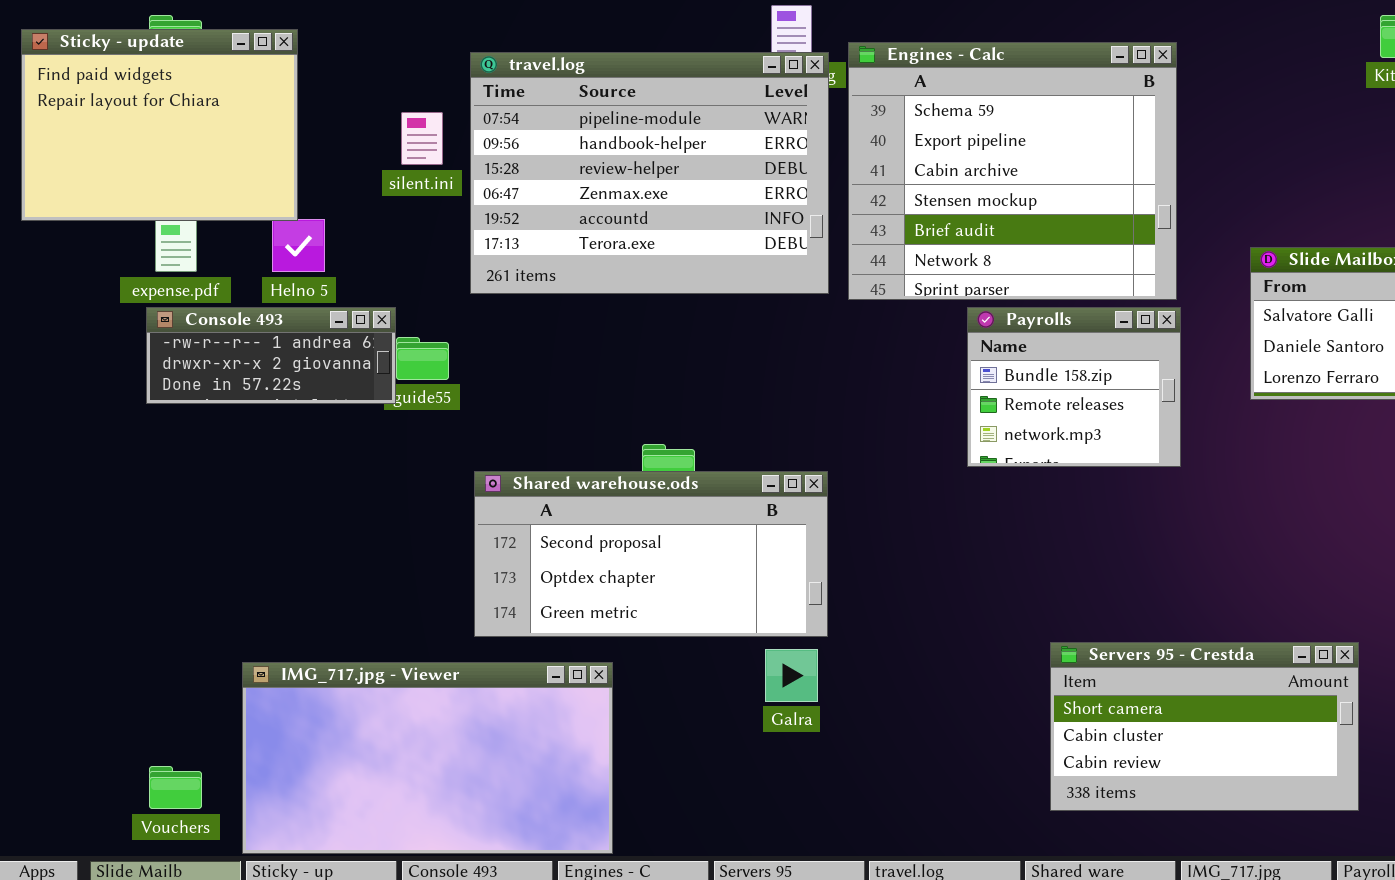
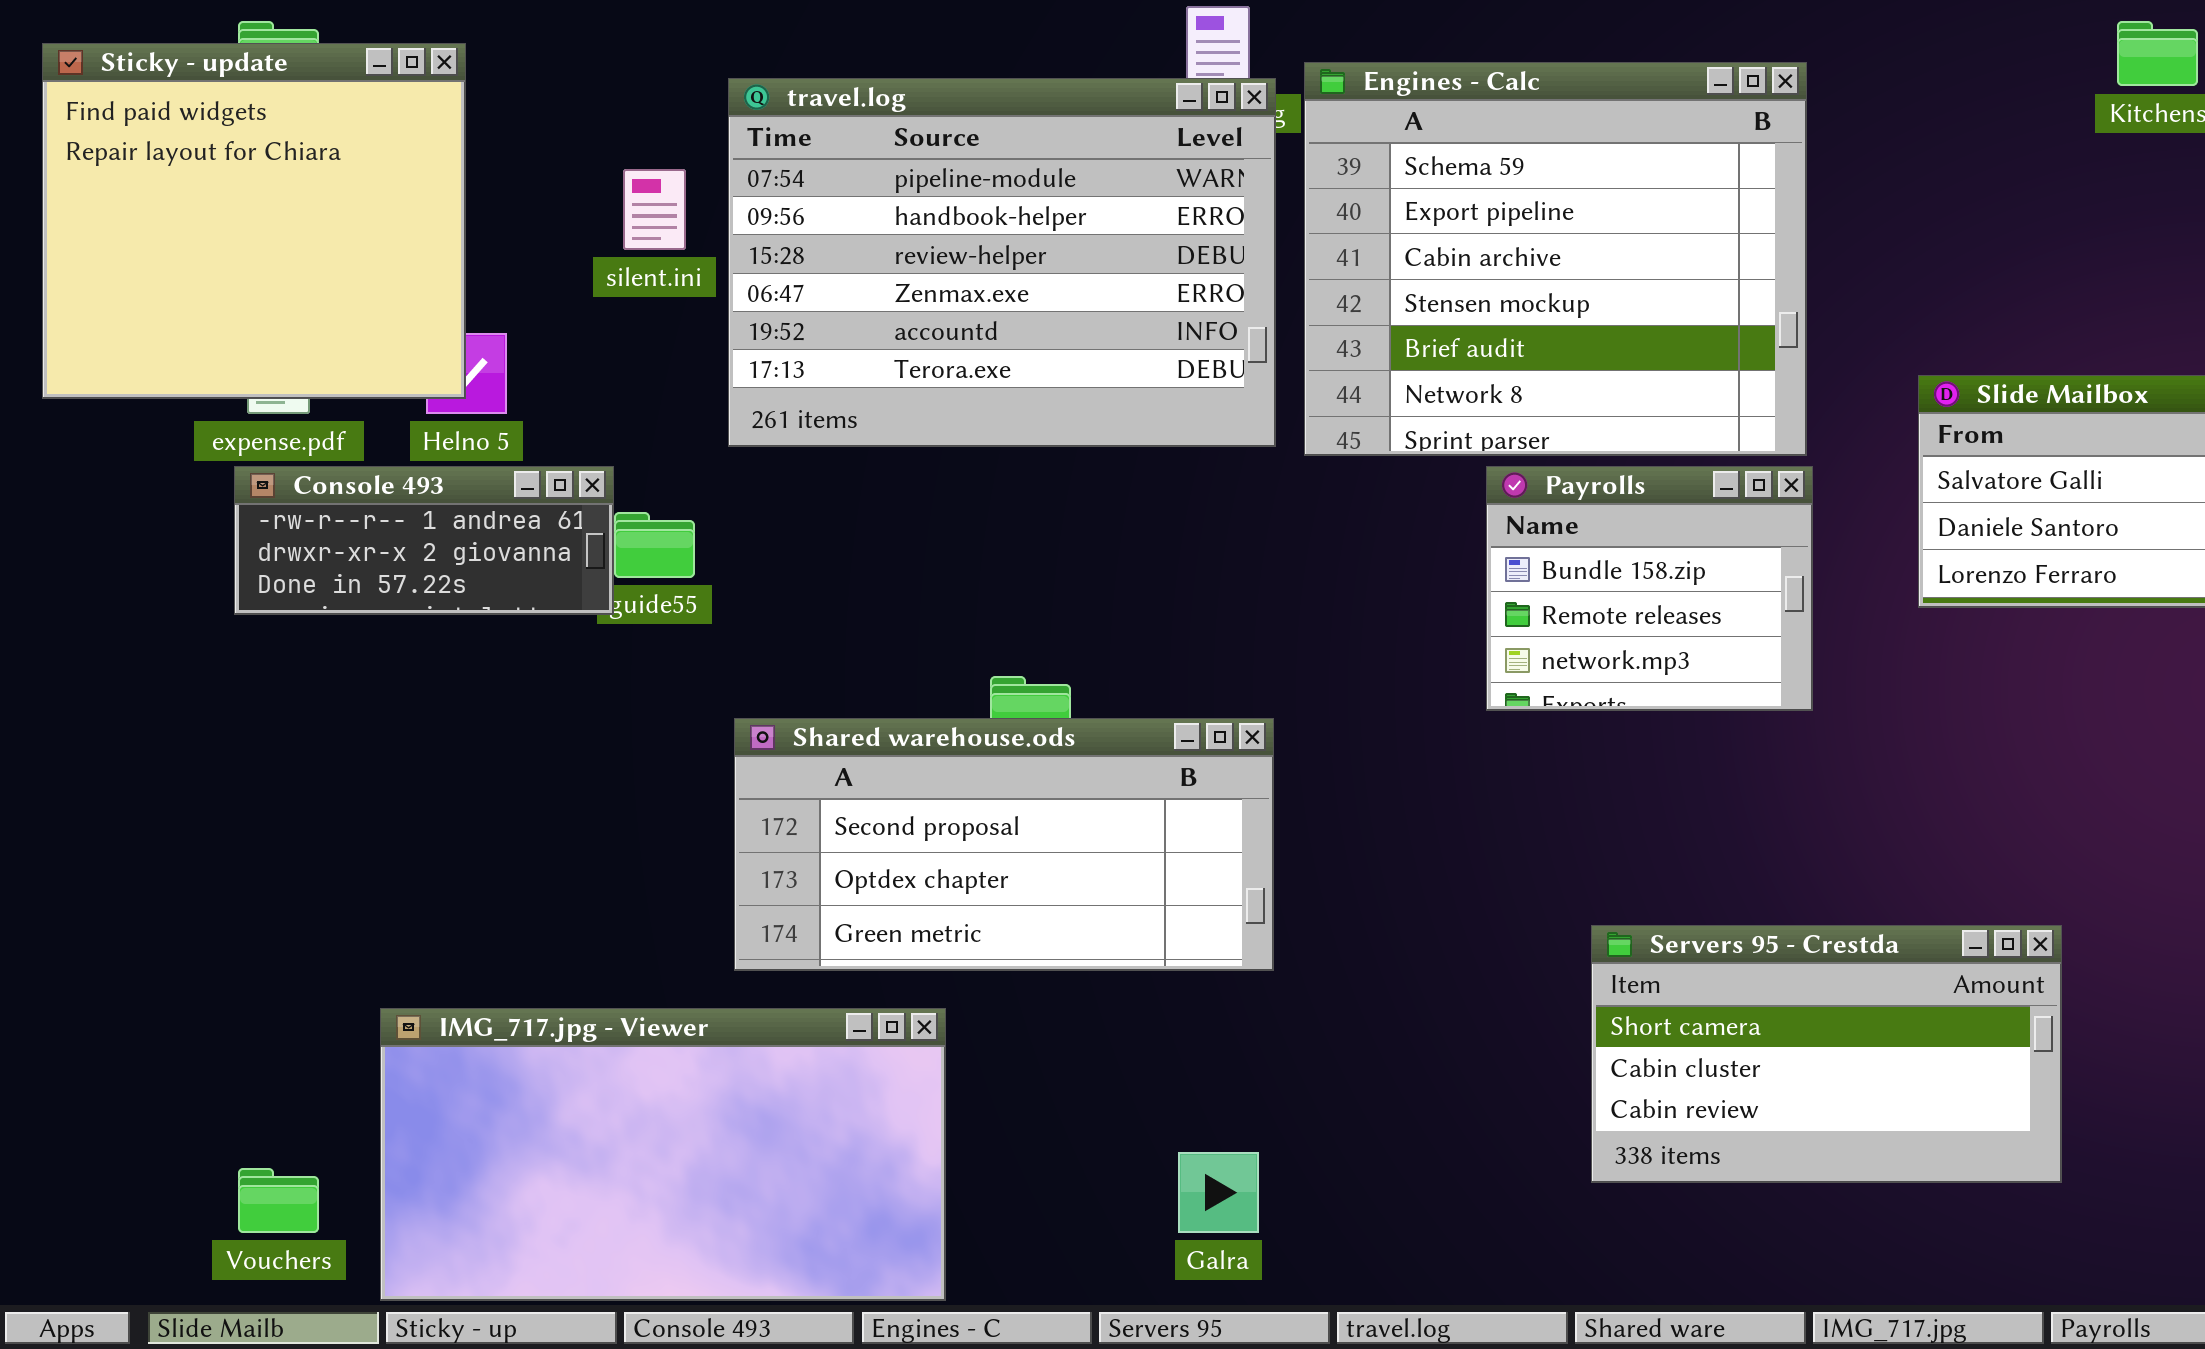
Sticky - update: [21,29,298,221] -> [42,43,466,399], resized
Servers 95 - Crestda: [1050,642,1359,811] -> [1591,925,2062,1183], moved
Galra: [765,649,818,702] -> [1178,1152,1259,1233], moved

